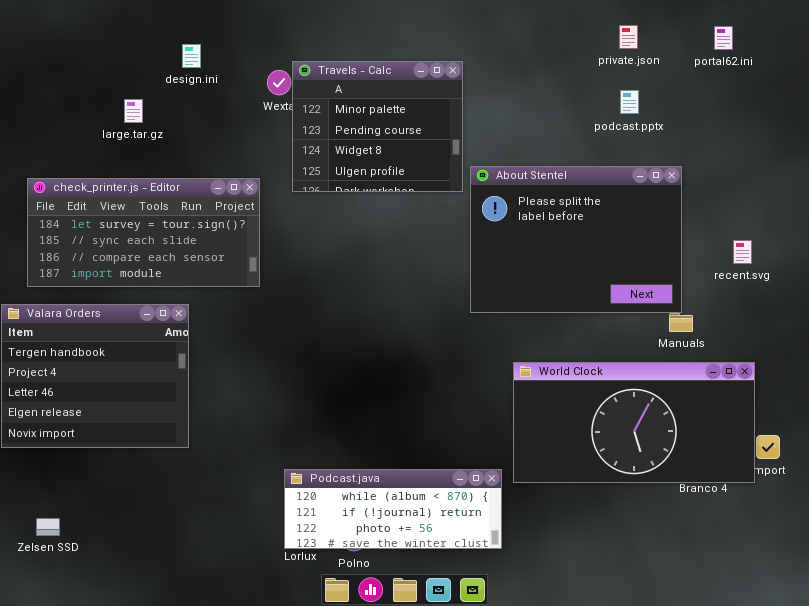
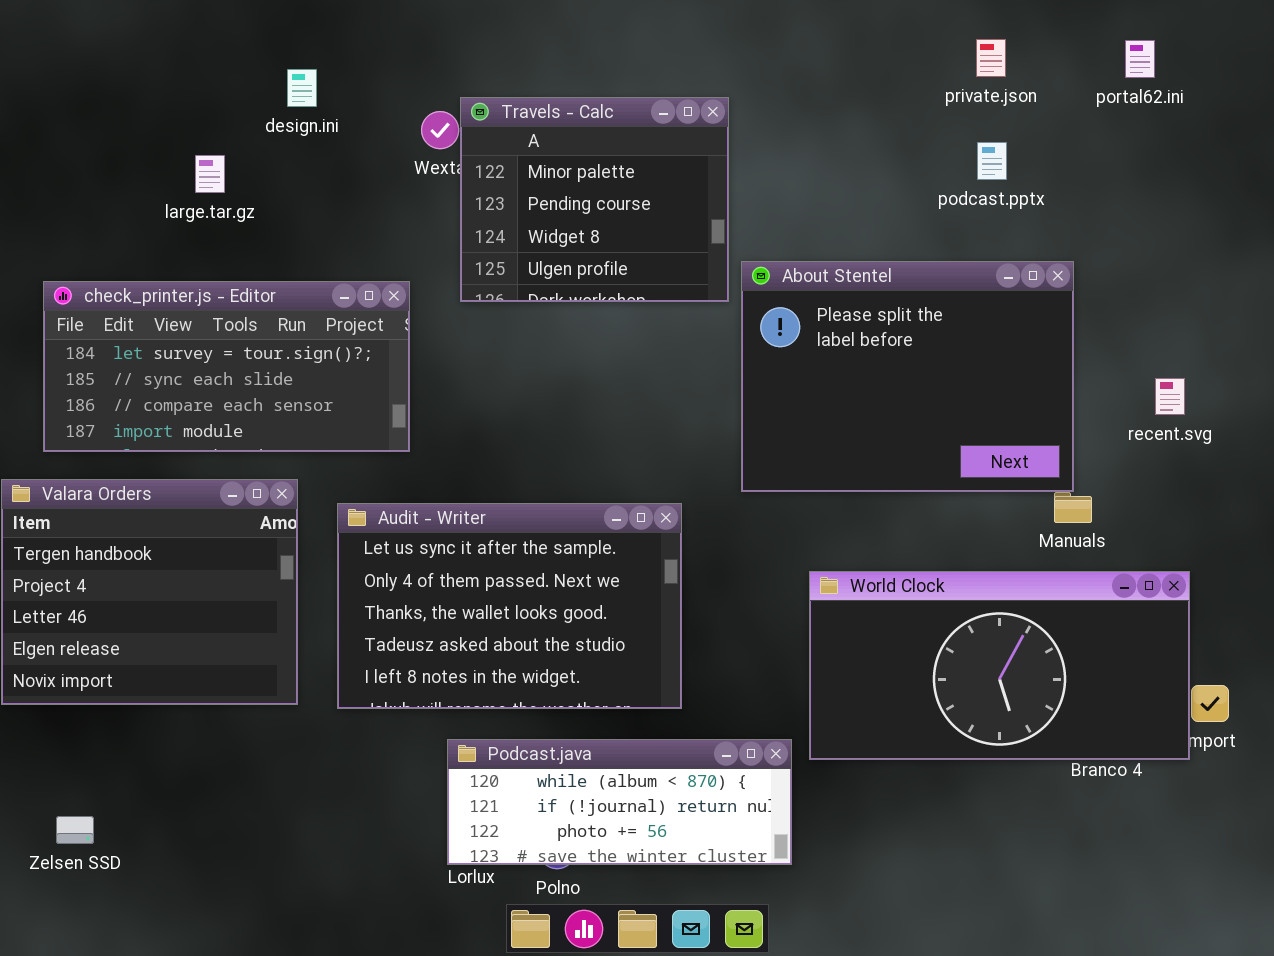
Audit - Writer: none -> [337,503,682,709], opened

